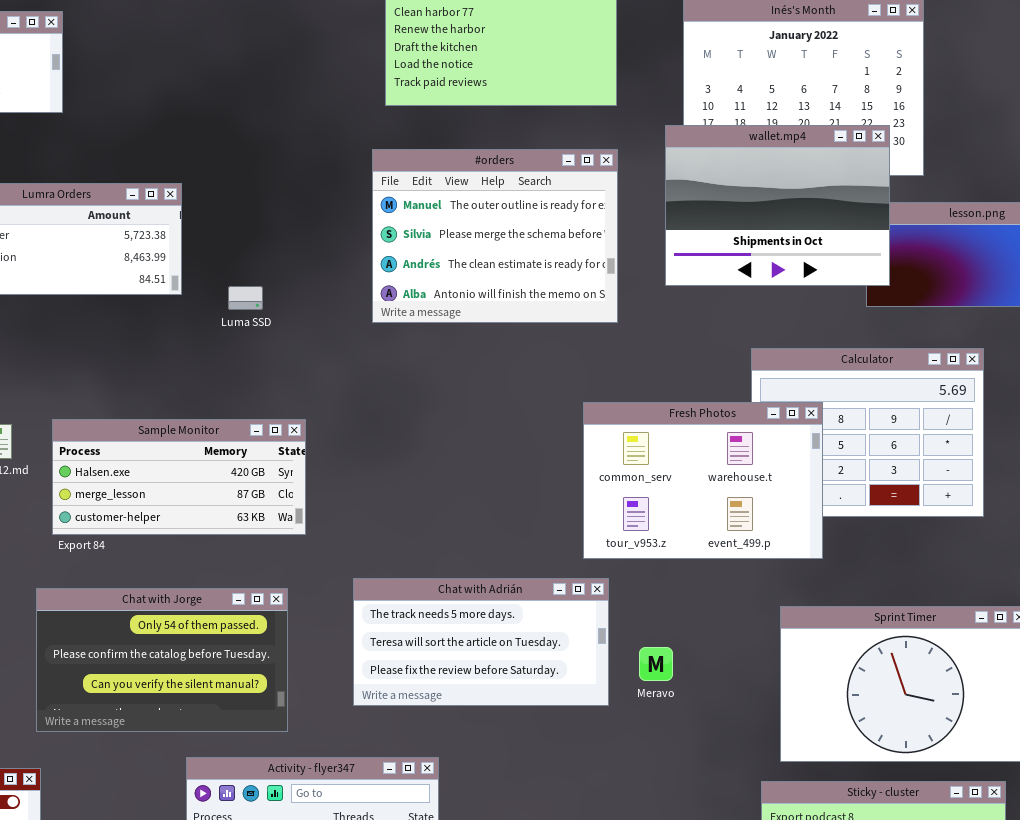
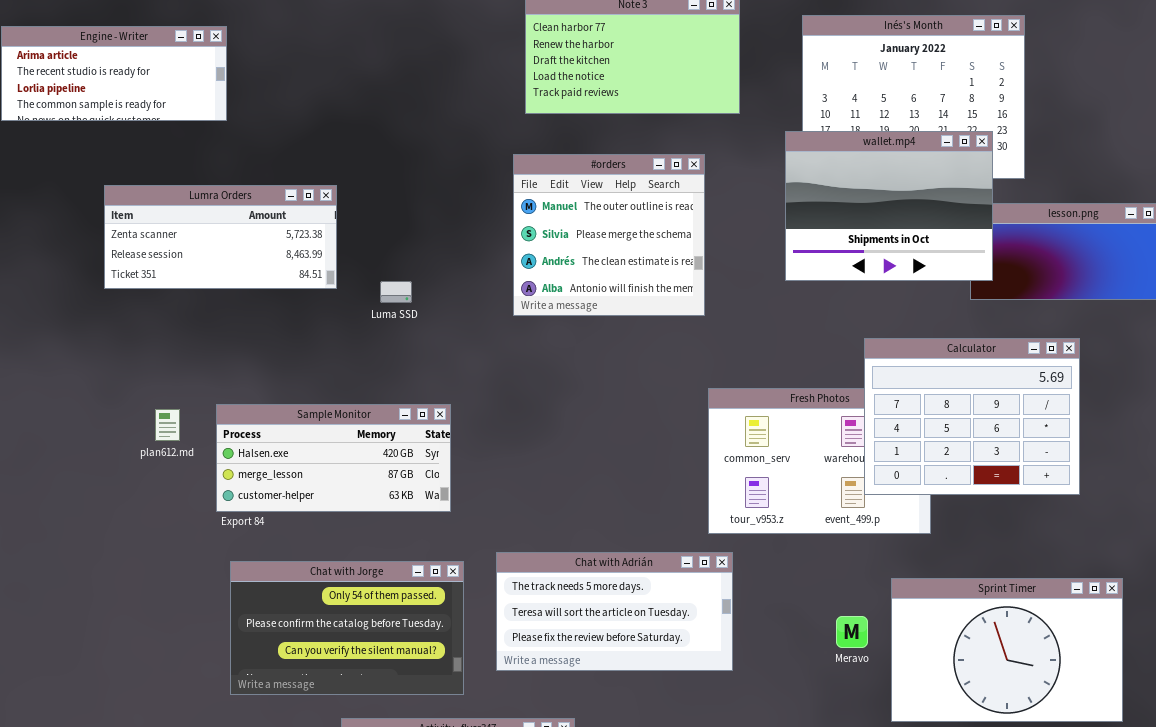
#orders: [372,149,618,323] -> [513,154,705,316], resized
Calculator: [751,348,984,517] -> [864,338,1080,495], raised
Chat with Jorge: [36,588,288,732] -> [230,561,464,695], moved
Meravo: [639,647,673,681] -> [836,616,868,648], moved

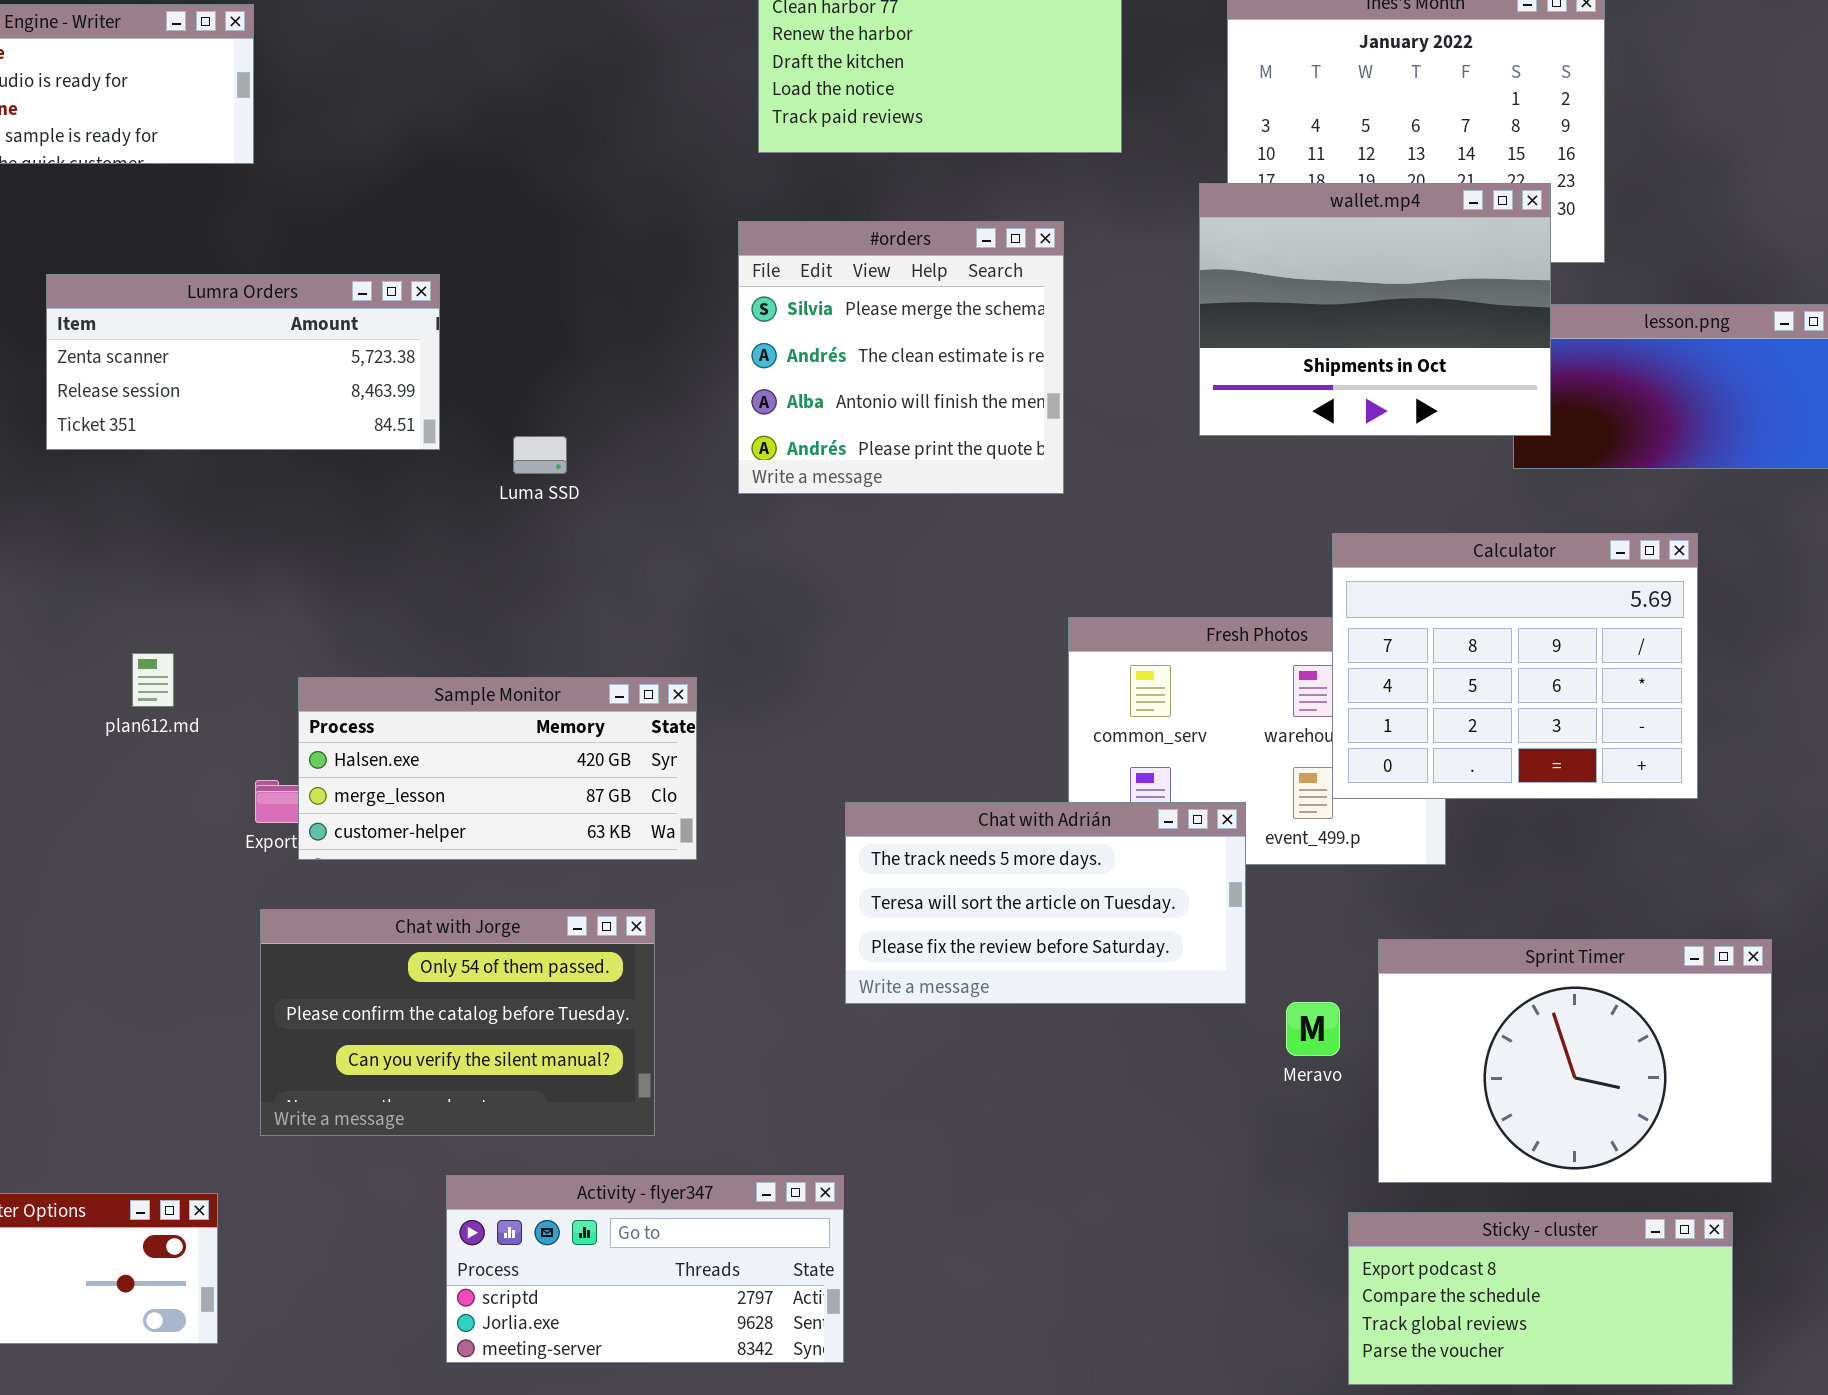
#orders: [513,154,705,316] -> [738,221,1064,494], scrolled down 1 row
Sample Monitor: [216,404,451,512] -> [298,677,697,860], moved
Chat with Adrián: [496,552,733,671] -> [845,802,1246,1004], moved

